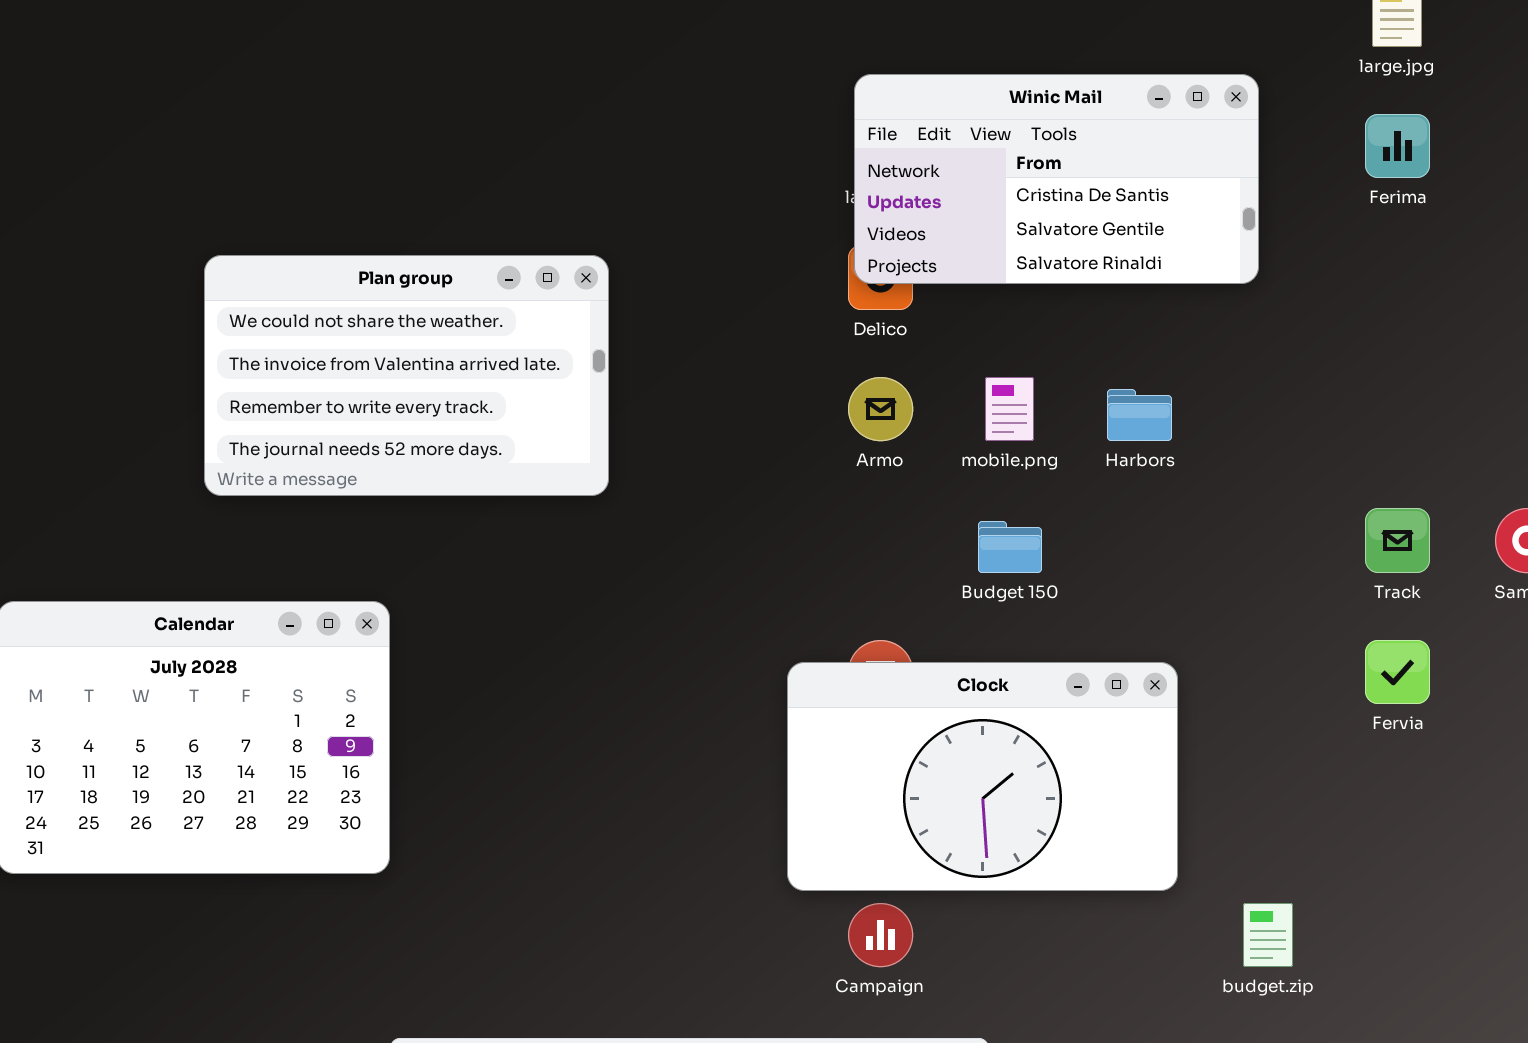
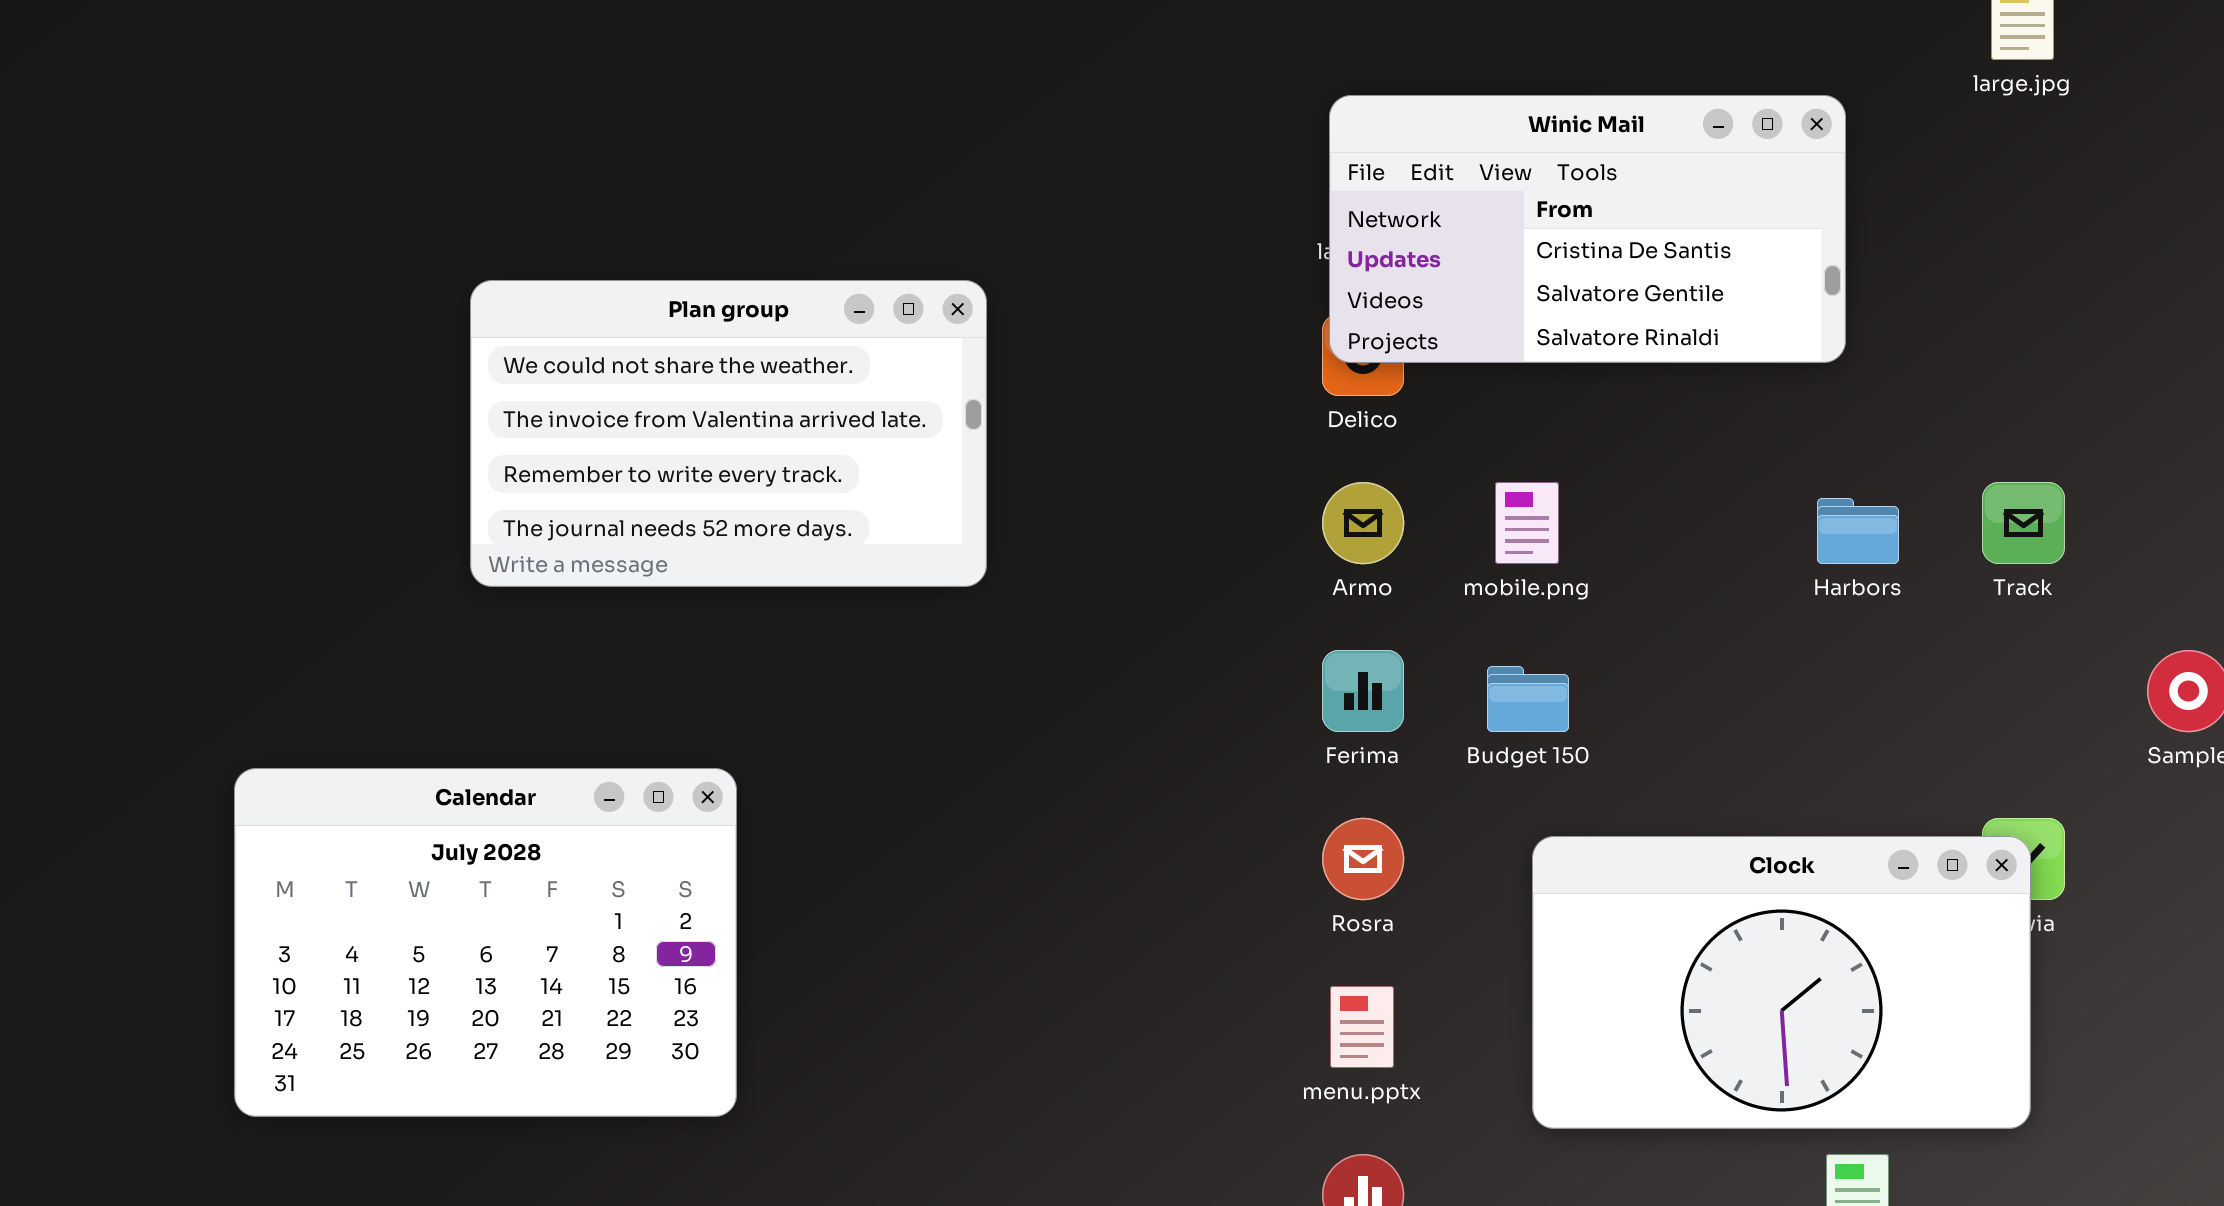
Ferima: [1365,114,1430,178] -> [1322,650,1404,732], moved
Plan group: [204,255,609,496] -> [470,280,987,587], moved
Harbors: [1107,389,1172,441] -> [1817,498,1899,564], moved
Track: [1365,508,1430,573] -> [1982,482,2065,564], moved
Clock: [787,662,1178,891] -> [1532,836,2031,1129], moved

